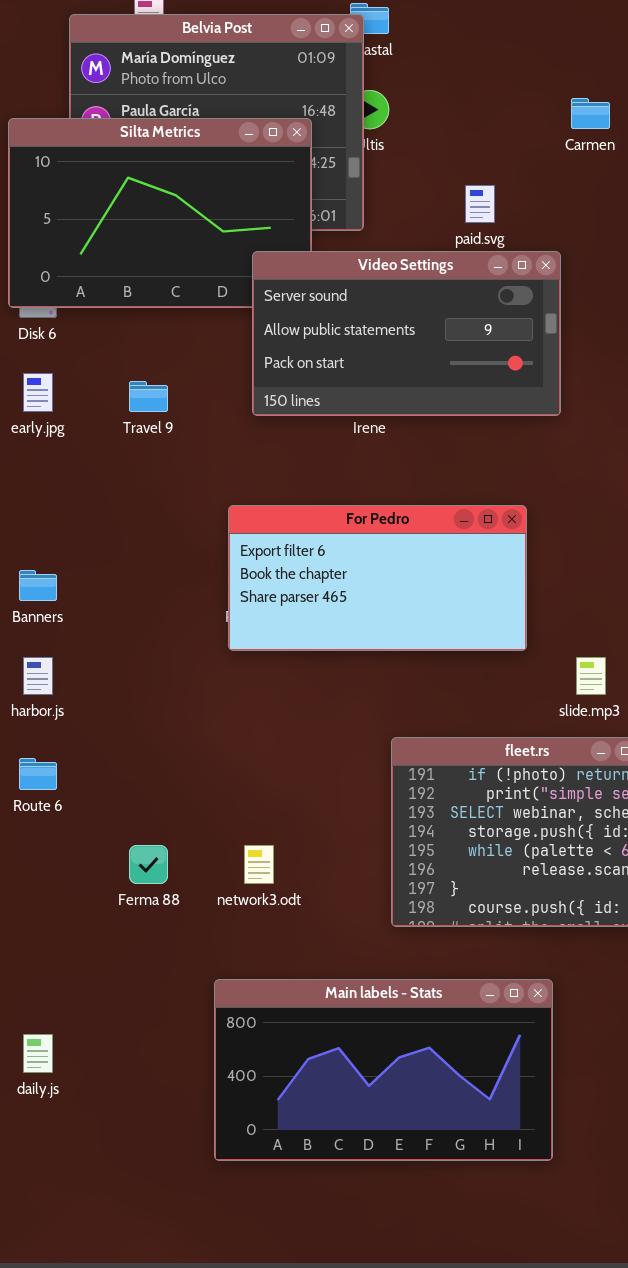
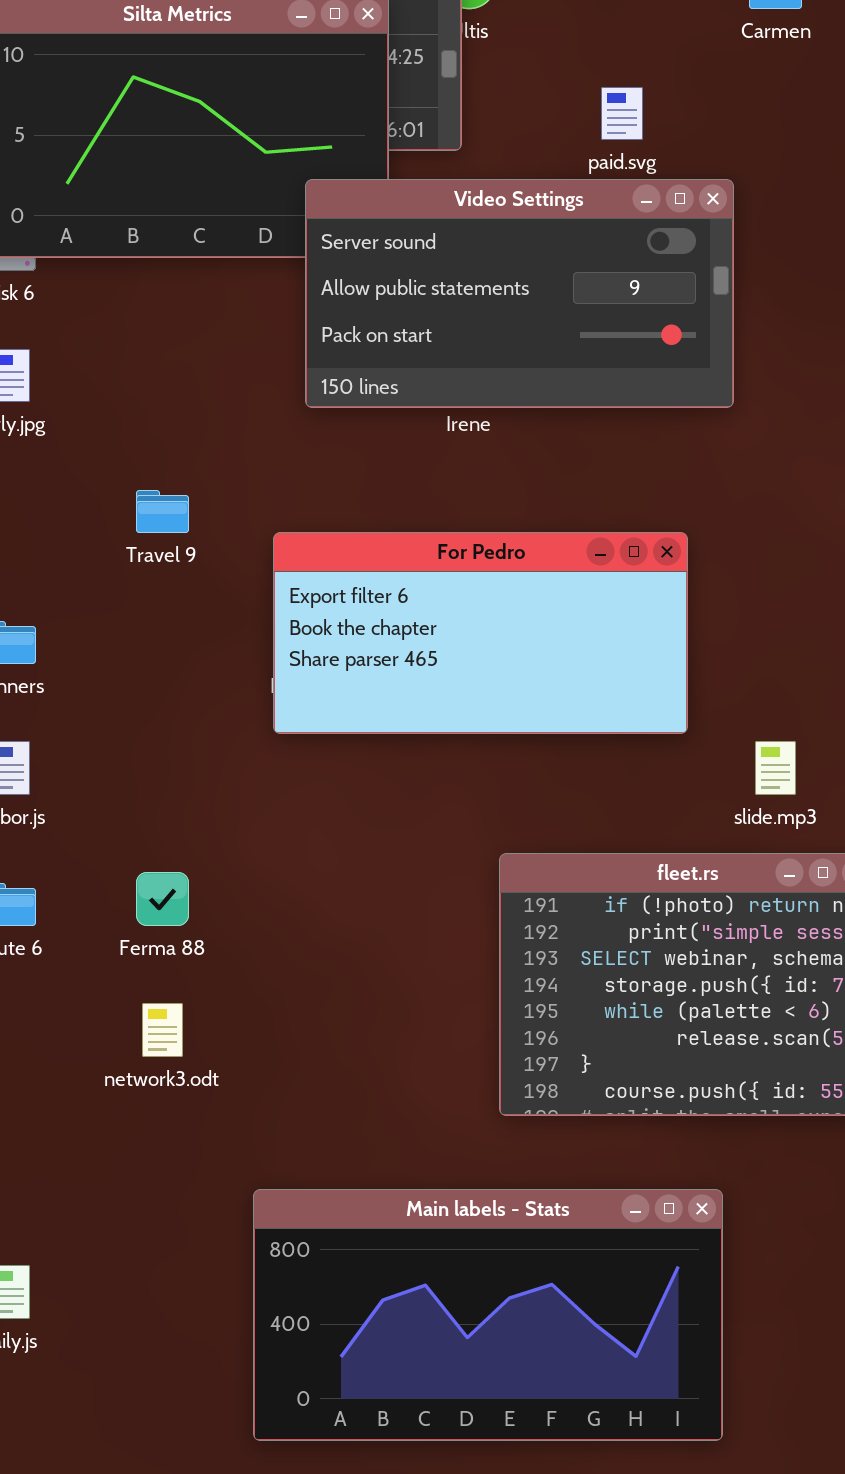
Travel 9: [129,381,168,412] -> [136,490,189,533], moved
Ferma 88: [129,845,168,884] -> [136,872,189,926], moved
network3.odt: [244,845,274,884] -> [142,1003,183,1057], moved

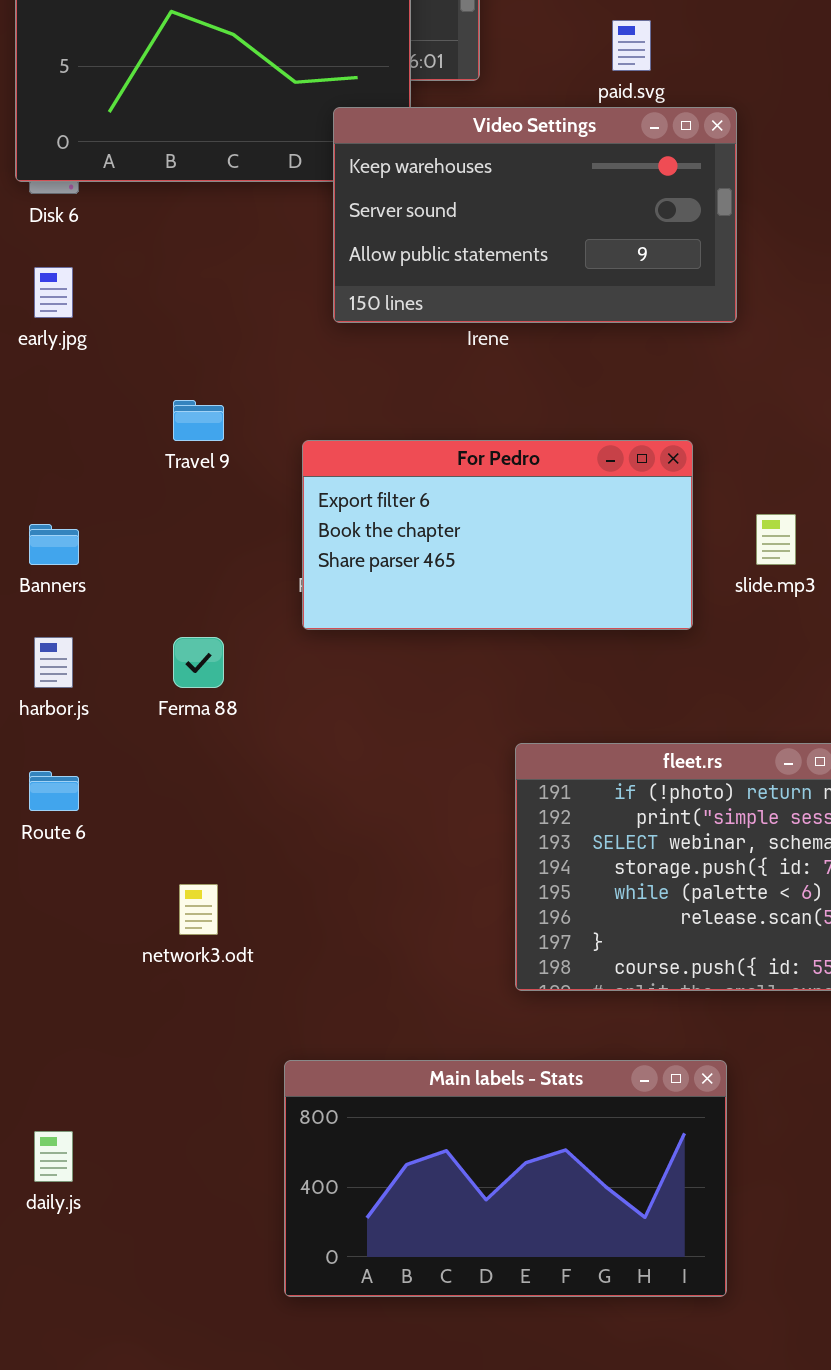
Video Settings: [305,179,734,408] -> [333,107,737,323], scrolled up 1 row
slide.mp3: [755,741,796,795] -> [756,514,796,565], moved
Ferma 88: [136,872,189,926] -> [173,637,224,688], moved

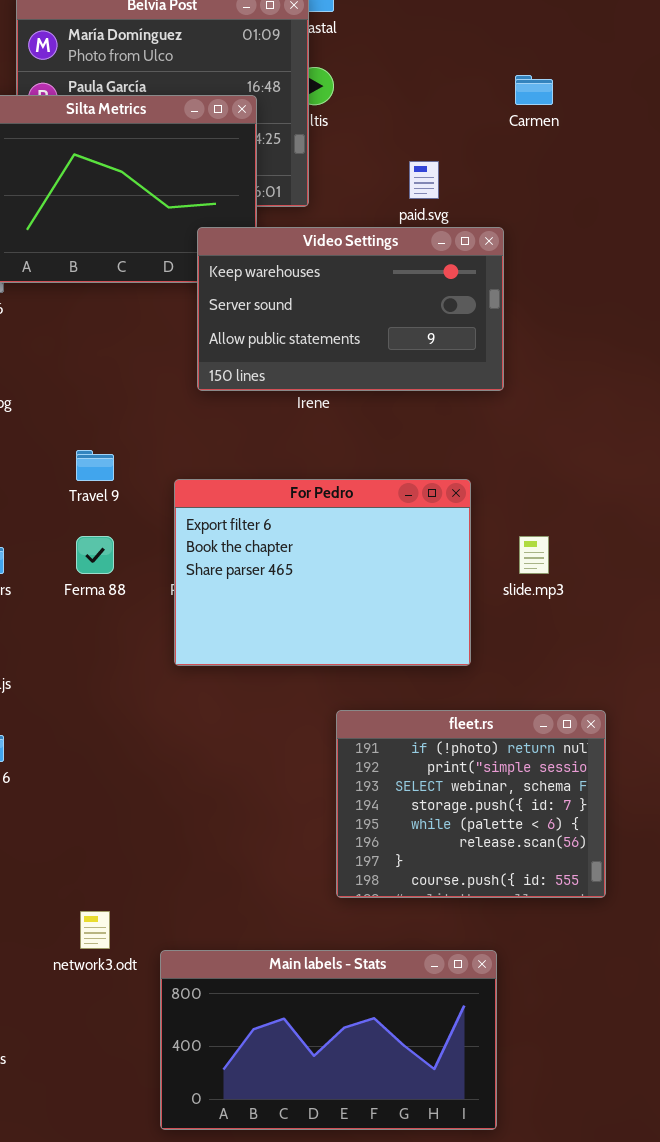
For Pedro: [302,440,693,630] -> [174,479,471,666], resized
Ferma 88: [173,637,224,688] -> [76,536,114,574], moved
network3.odt: [179,884,218,935] -> [80,911,110,949], moved

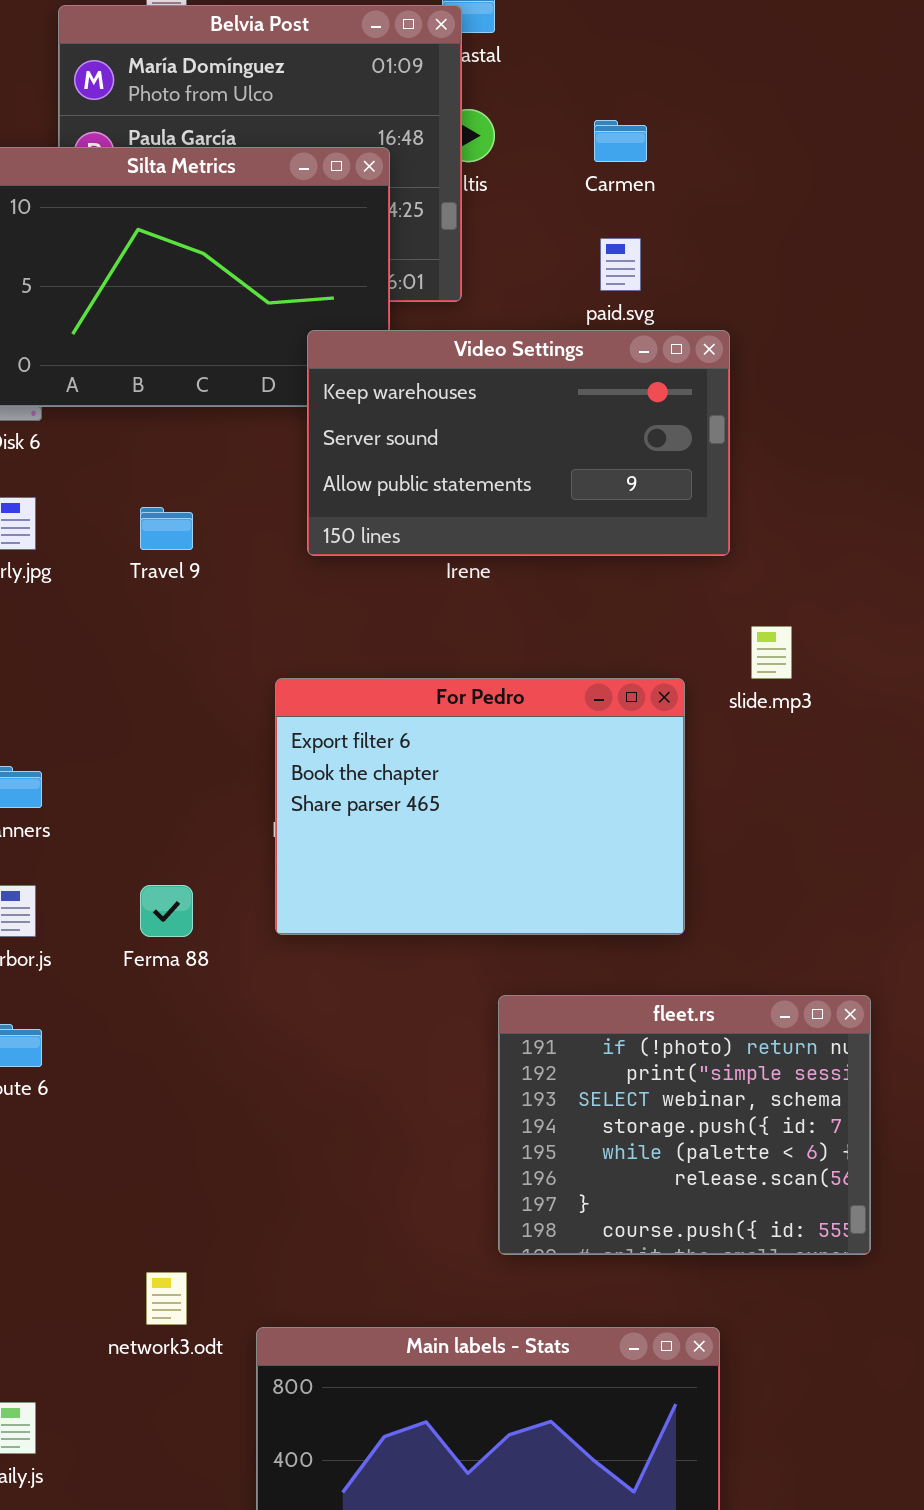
Carmen: [515,75,553,105] -> [594,120,647,162], moved
Travel 9: [76,450,114,481] -> [140,507,193,550], moved
Ferma 88: [76,536,114,574] -> [140,885,193,937], moved
slide.mp3: [519,536,549,574] -> [751,626,792,679], moved

